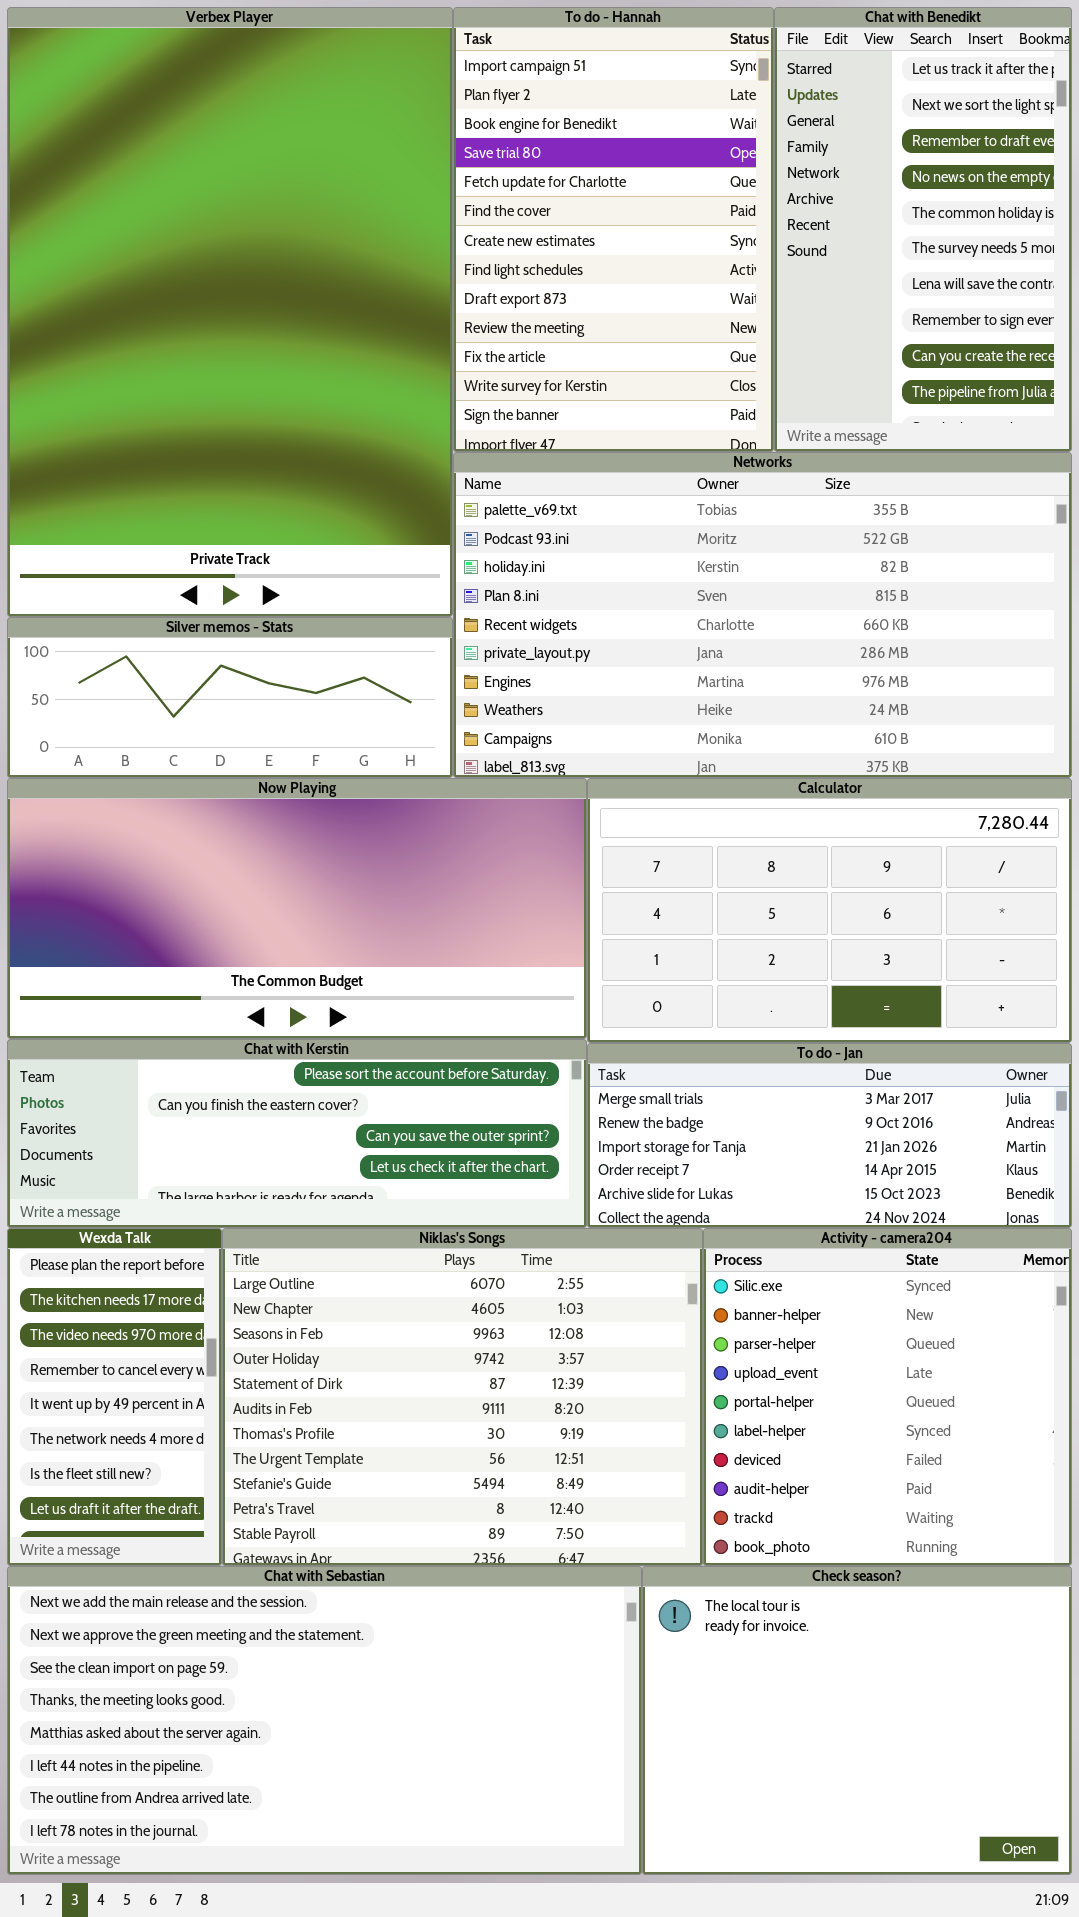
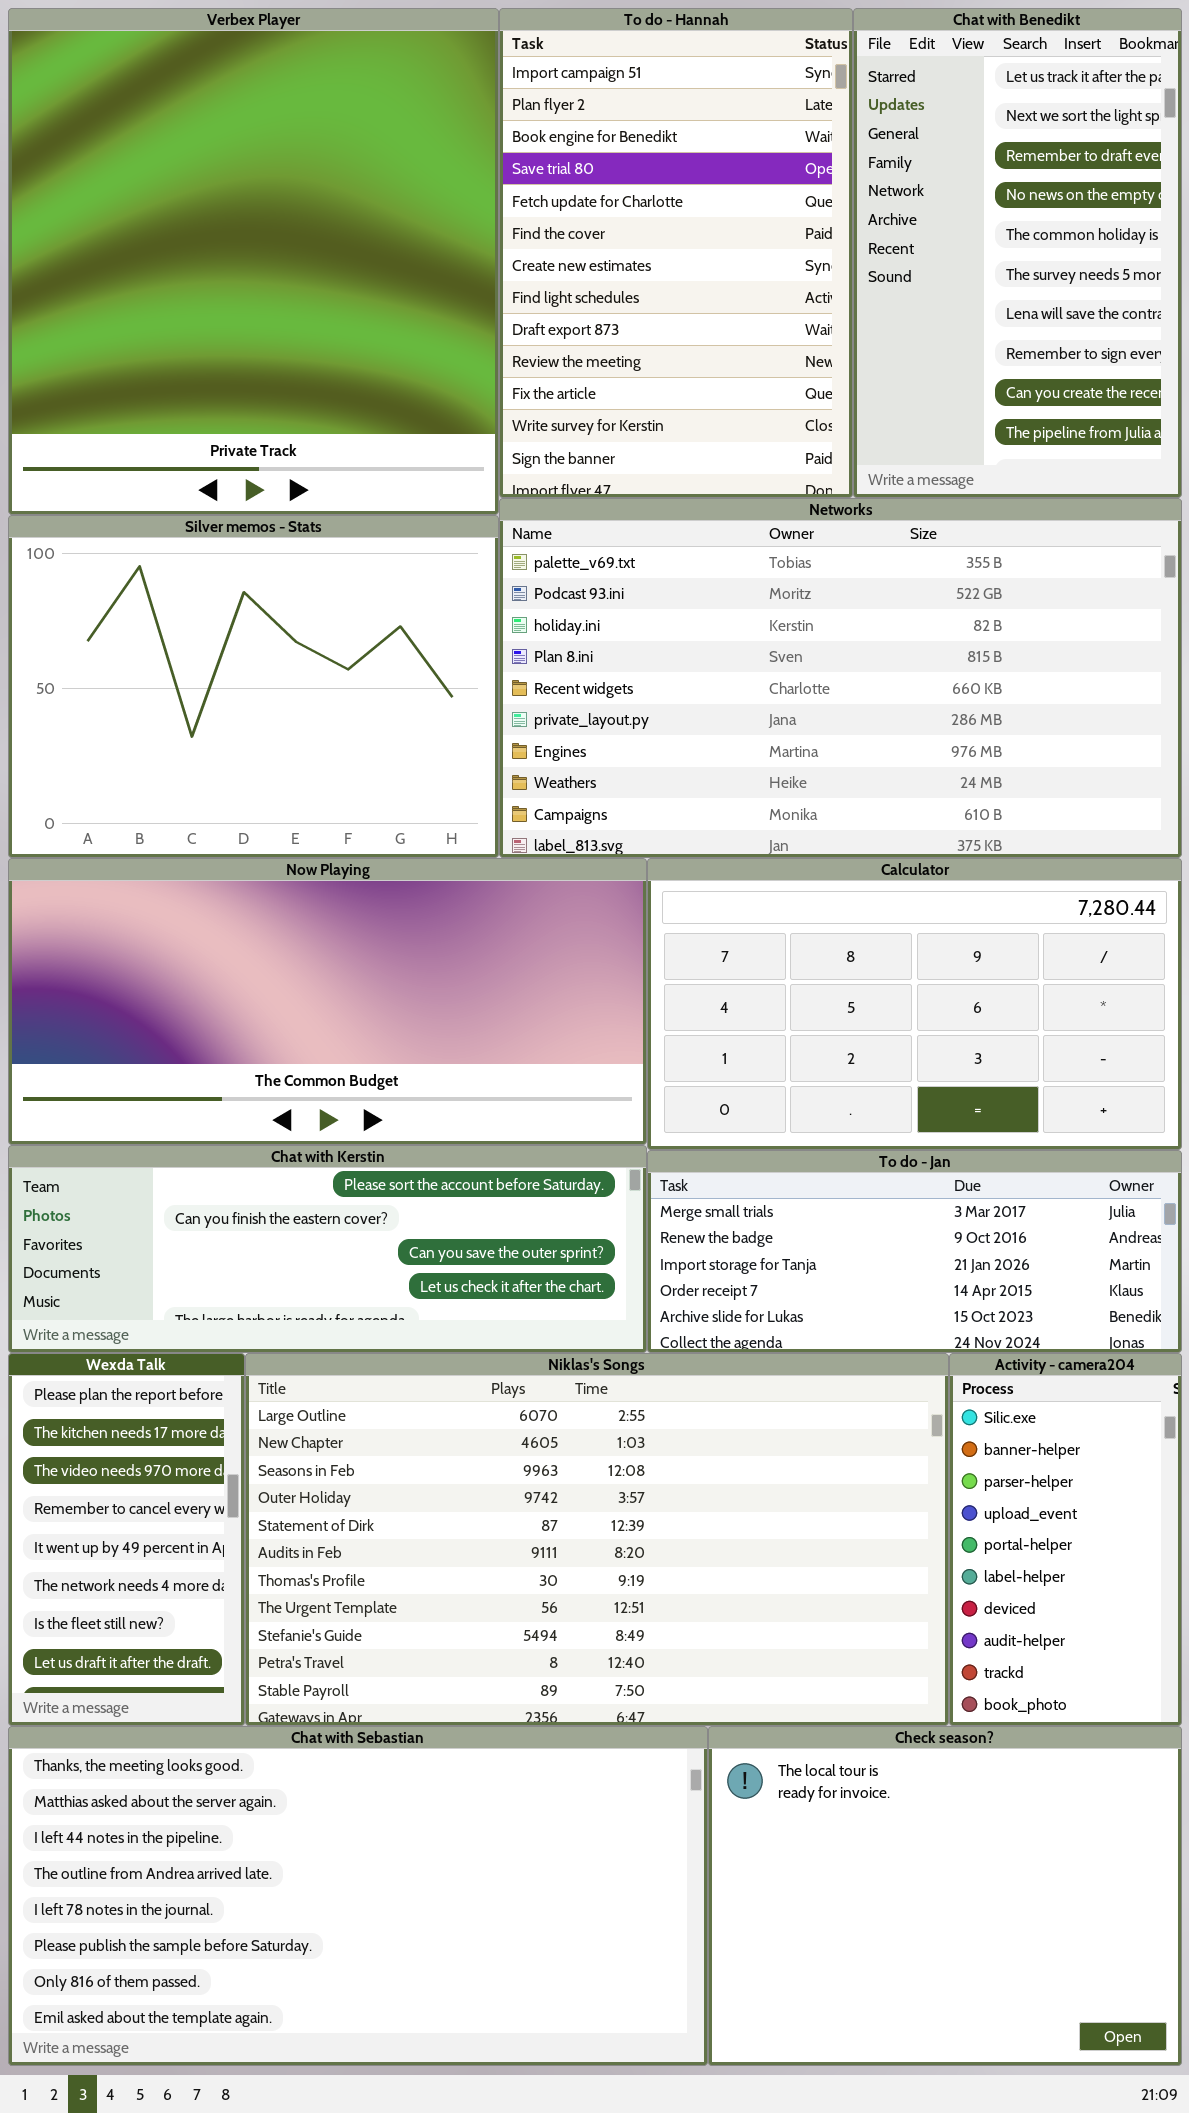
Verbex Player: [7,7,453,617] -> [8,8,499,515], resized
Silver memos - Stats: [7,617,453,778] -> [8,515,499,858], resized
Niklas's Songs: [222,1228,703,1566] -> [245,1353,949,1726], resized
Activity - camera204: [703,1228,1072,1566] -> [949,1353,1182,1726], resized
Chat with Sebastian: [7,1566,642,1875] -> [8,1726,708,2066], scrolled down 3 rows

